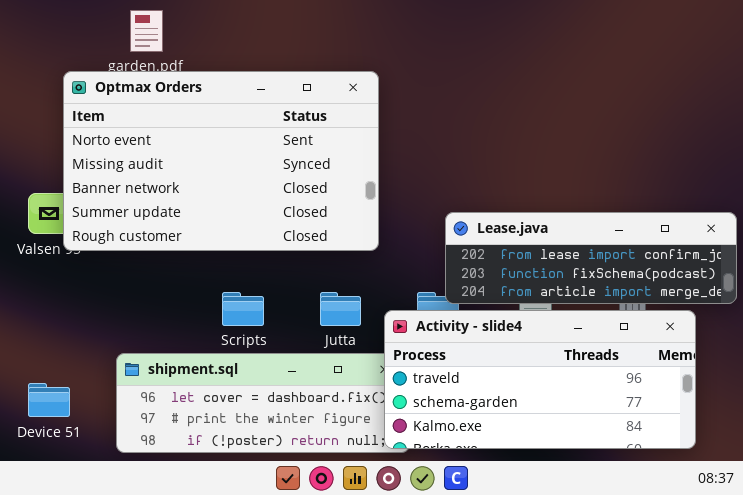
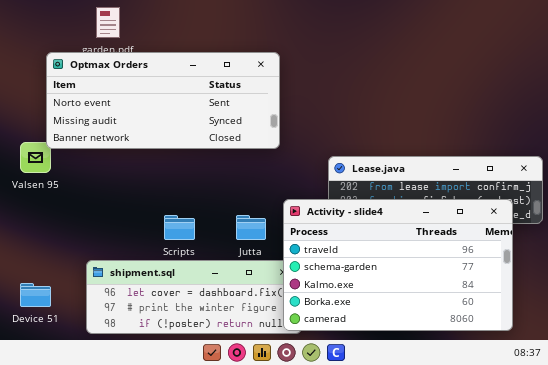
Optmax Orders: [63,71,379,251] -> [46,52,280,149], resized
Activity - slide4: [384,310,696,449] -> [283,199,513,331], resized

